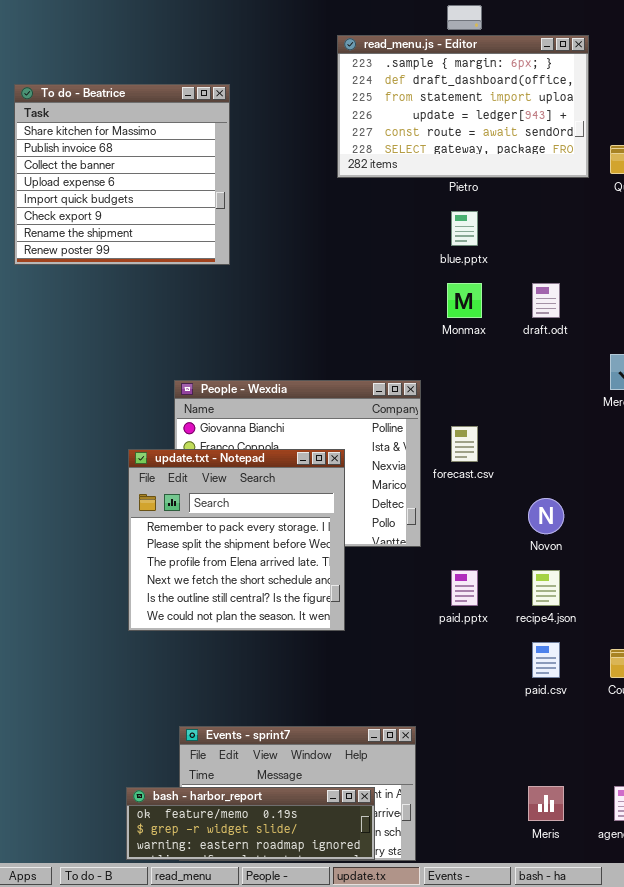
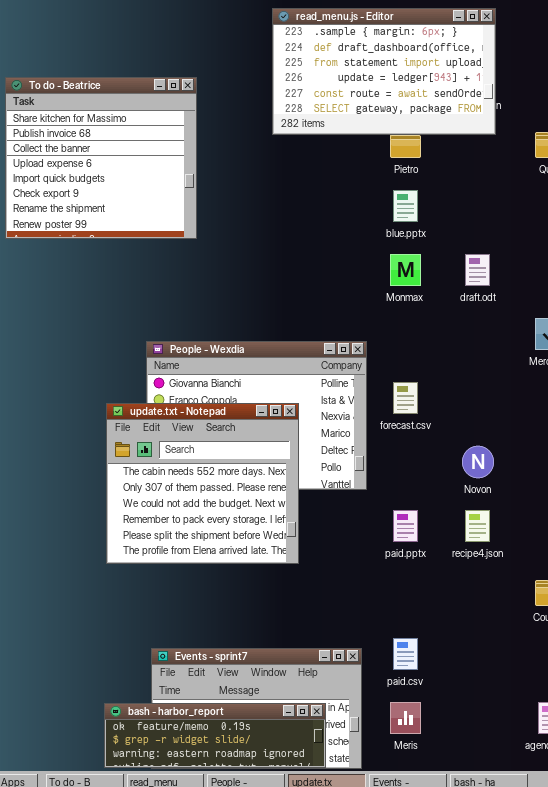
read_menu.js - Editor: [337,35,589,178] -> [272,8,496,135], moved
update.txt - Notepad: [128,449,345,631] -> [106,403,299,564], scrolled up 3 rows
paid.csv: [532,642,560,678] -> [393,638,418,670], moved
Meris: [528,786,564,821] -> [390,702,421,734], moved

